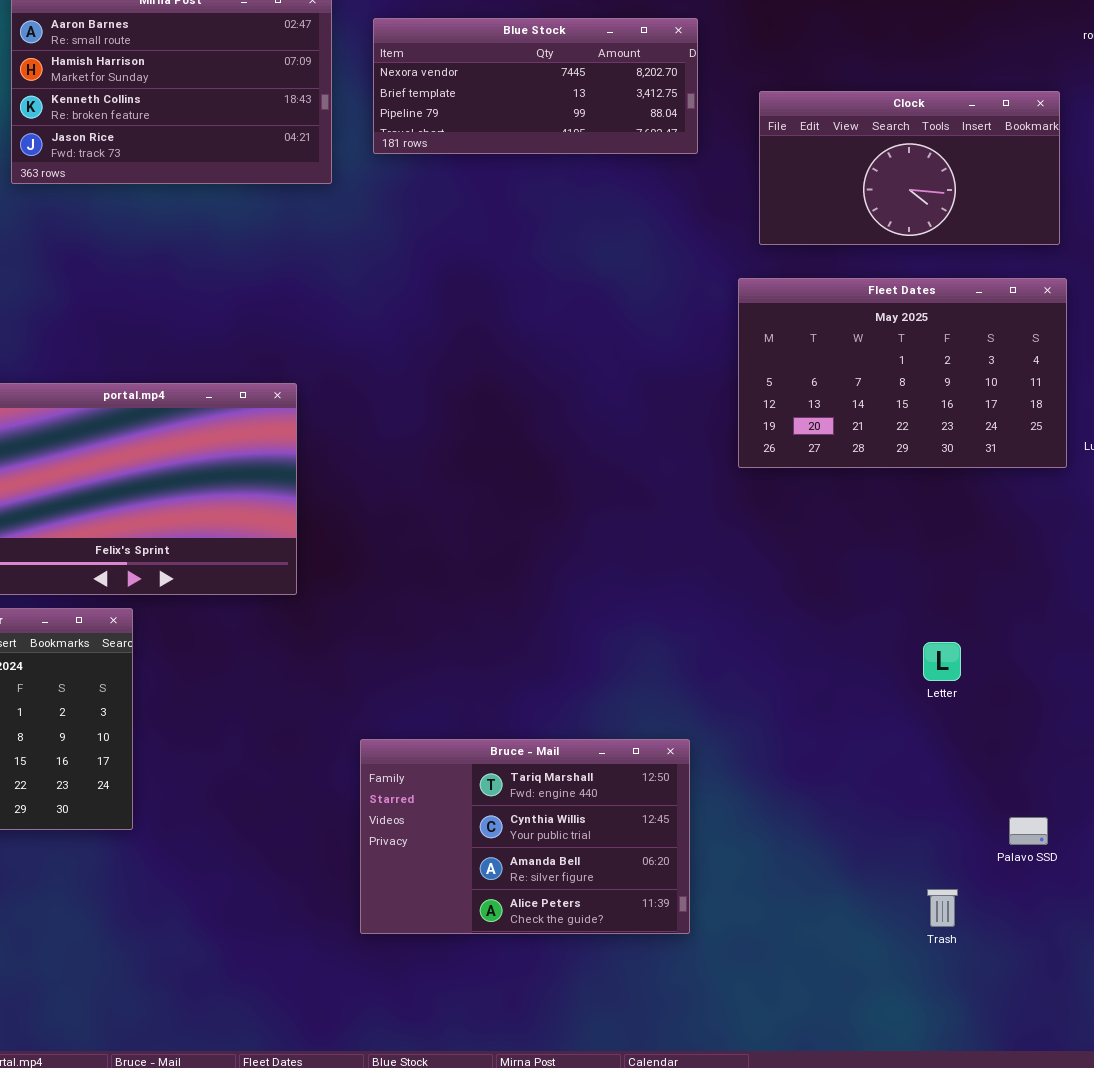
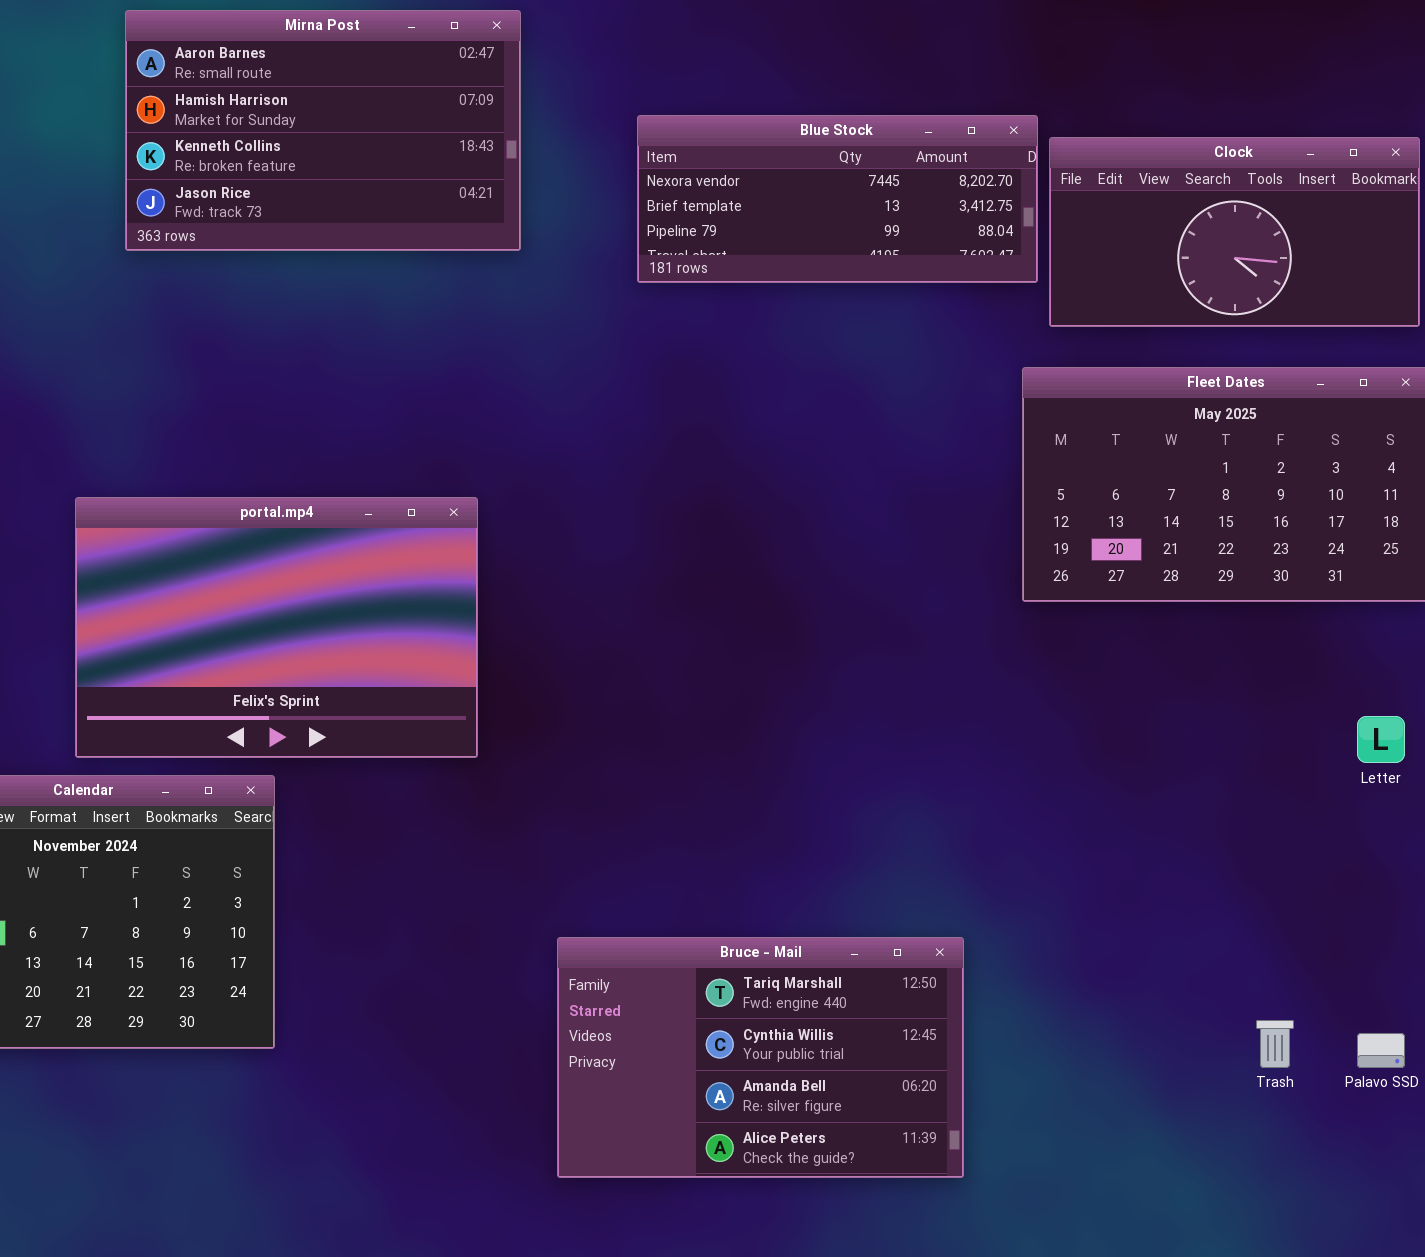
Blue Stock: [373,18,698,154] -> [637,115,1038,283], moved
Letter: [923,642,961,681] -> [1357,716,1405,763], moved
Trash: [927,889,958,927] -> [1256,1020,1294,1068], moved

